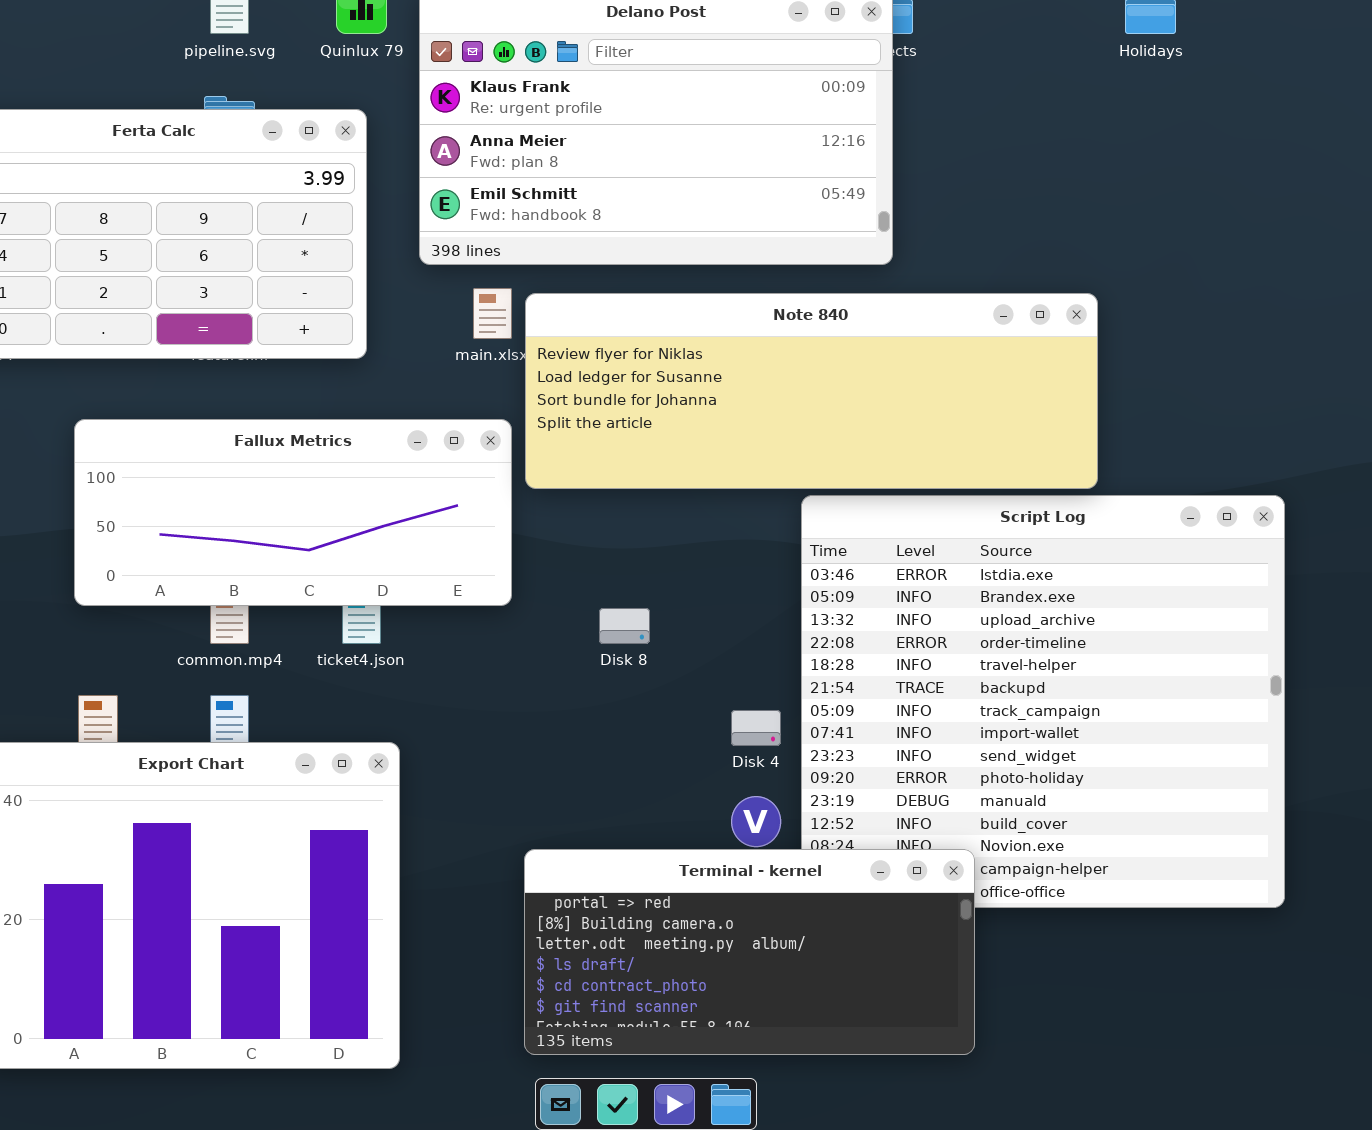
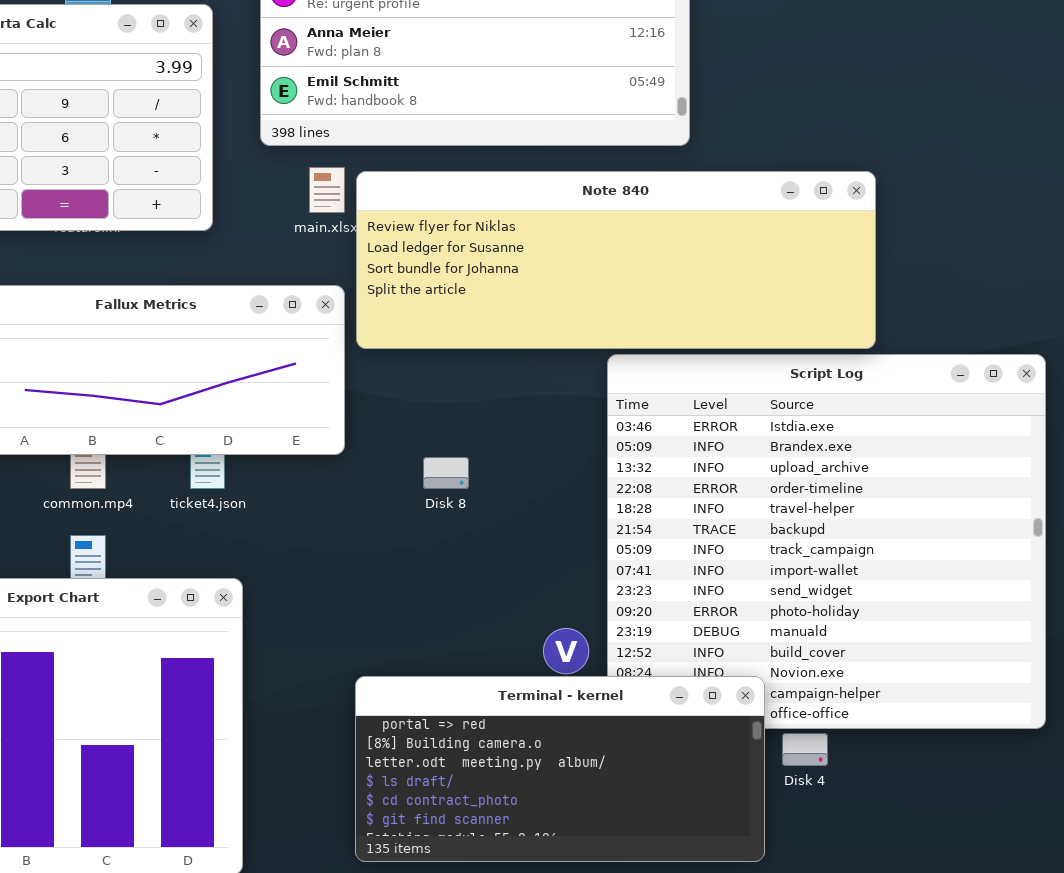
Disk 4: [731,710,781,746] -> [782,733,828,766], moved

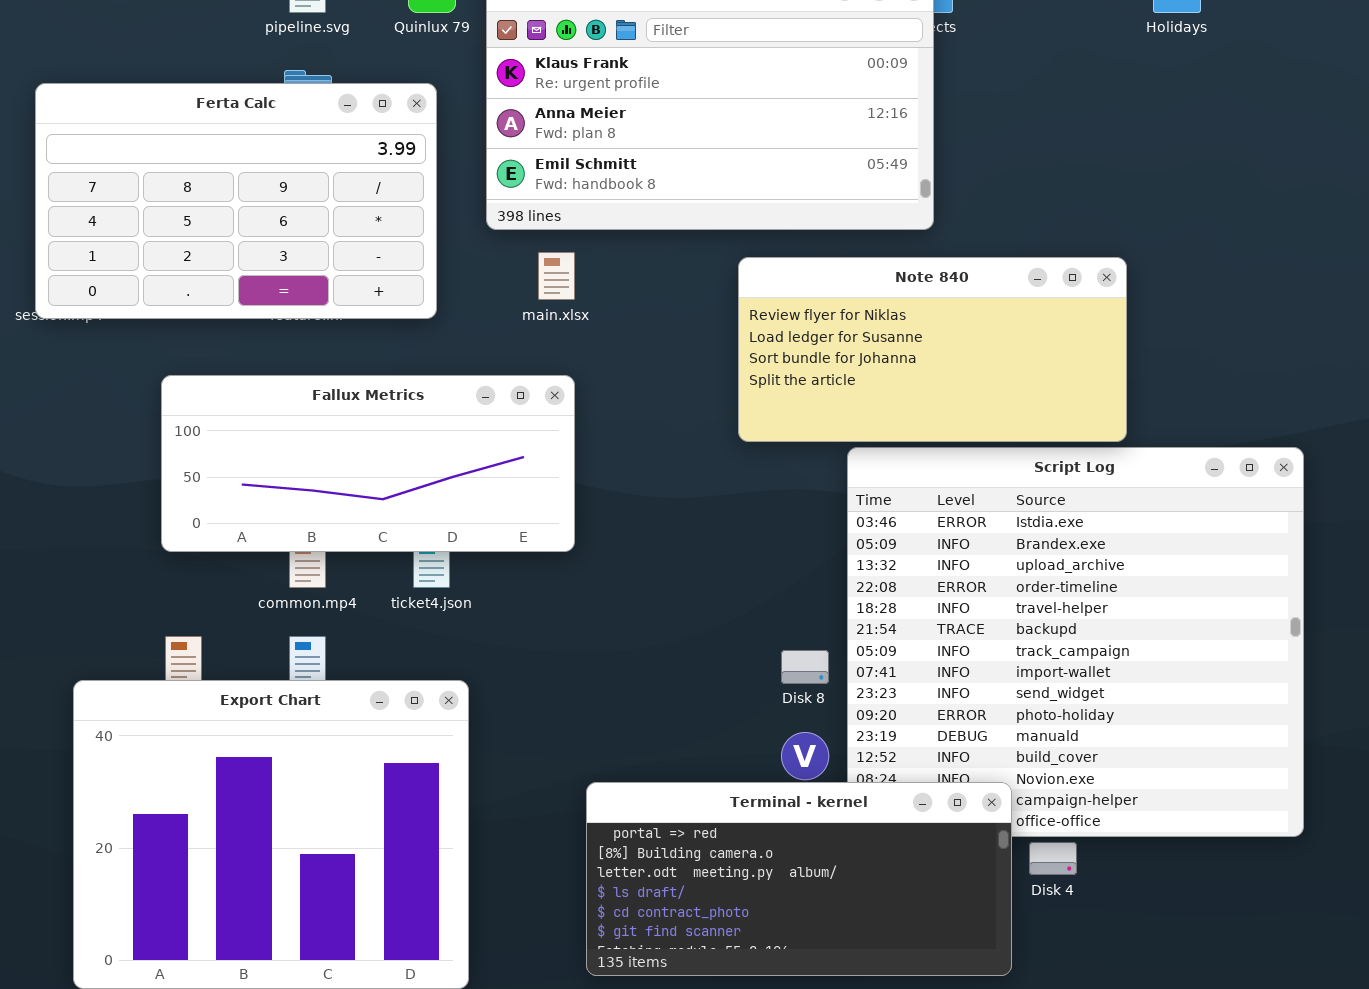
Note 840: [356,171,876,349] -> [738,257,1127,442], resized
Disk 8: [423,457,469,489] -> [781,650,829,684], moved

